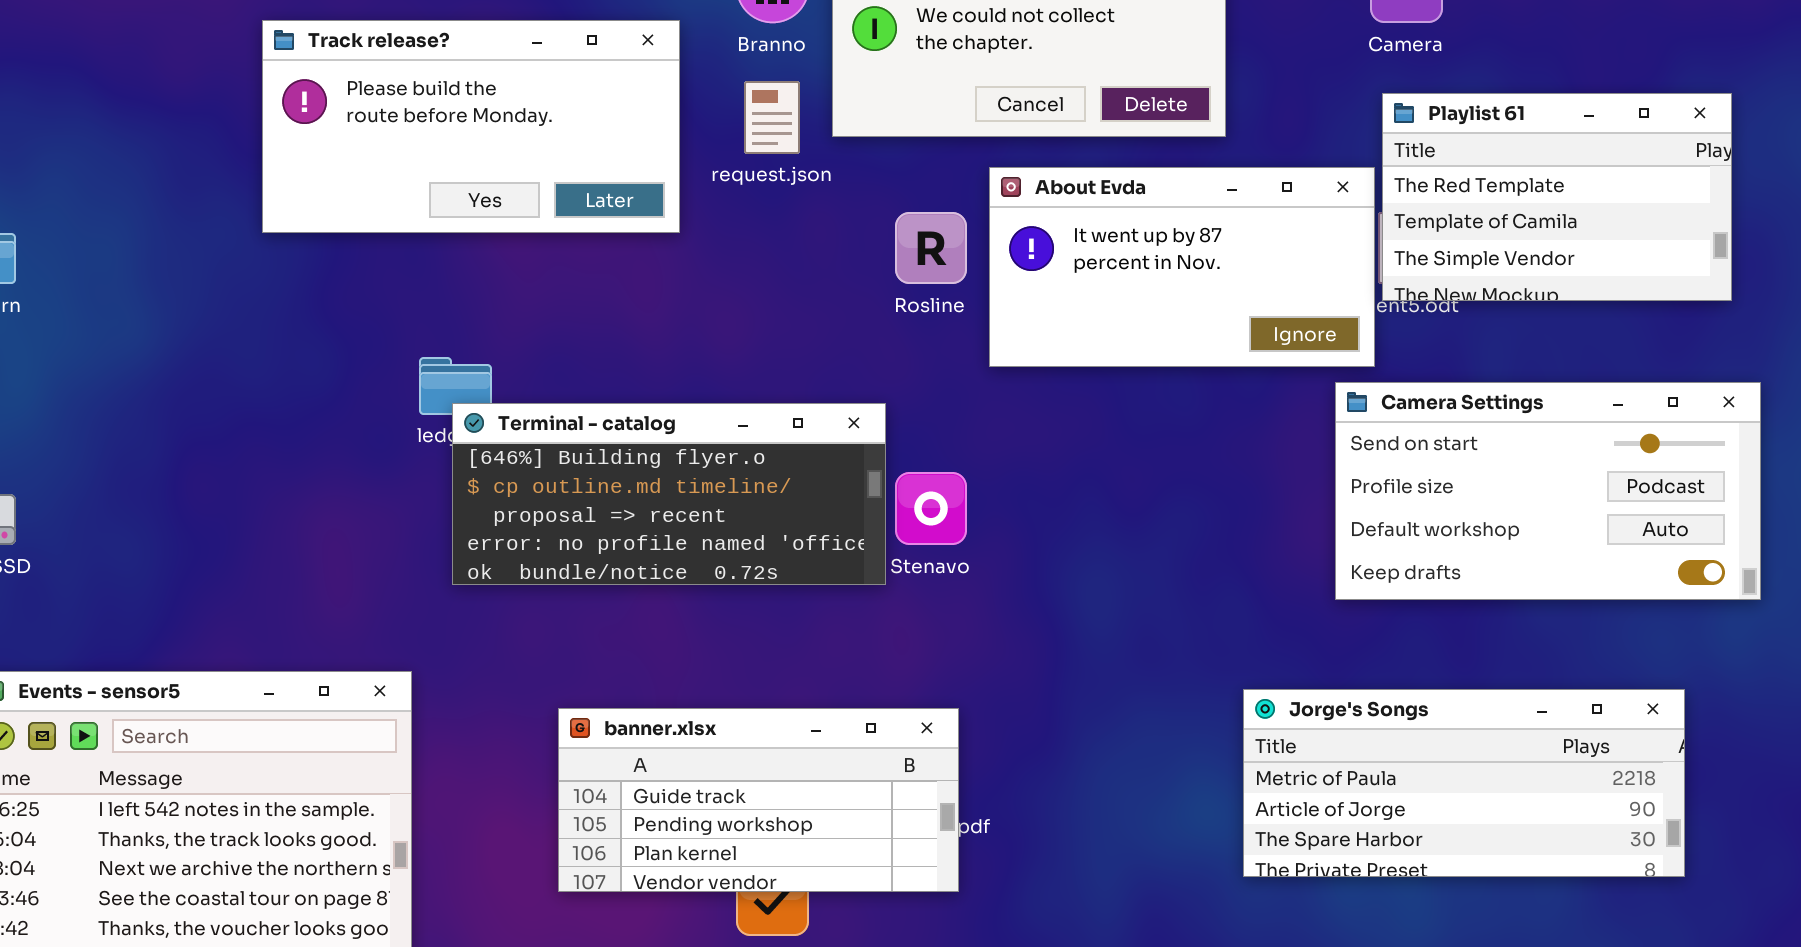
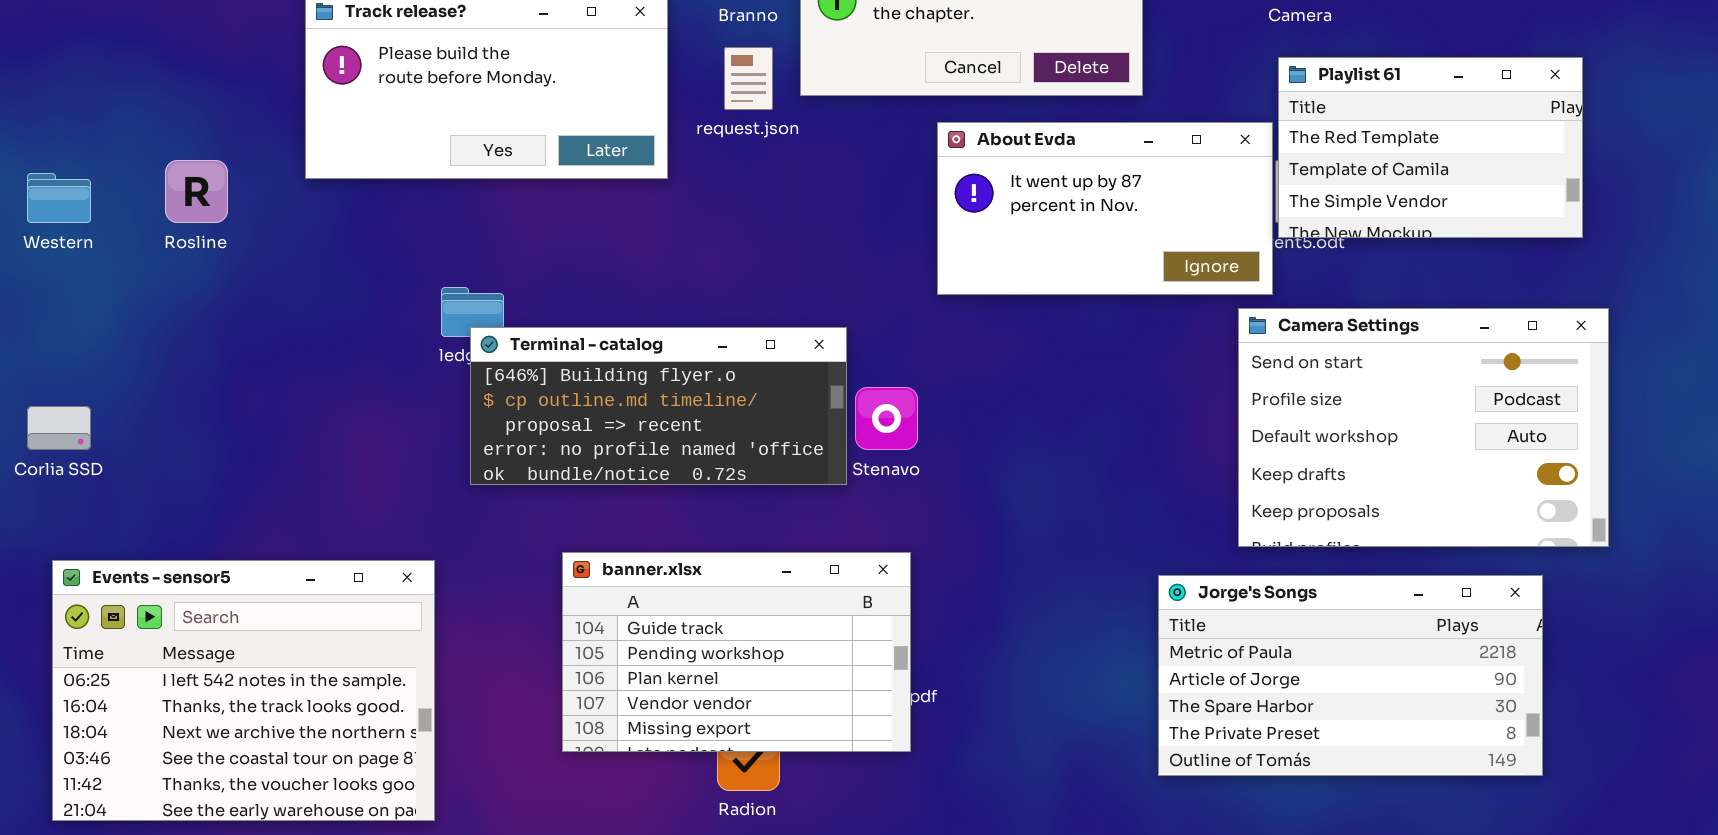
Rosline: [895,212,967,284] -> [165,160,228,223], moved
Camera Settings: [1335,382,1761,600] -> [1238,308,1609,547], resized
Jorge's Songs: [1243,689,1685,877] -> [1158,575,1543,776], resized
banner.xlsx: [558,708,959,892] -> [562,552,911,752], resized

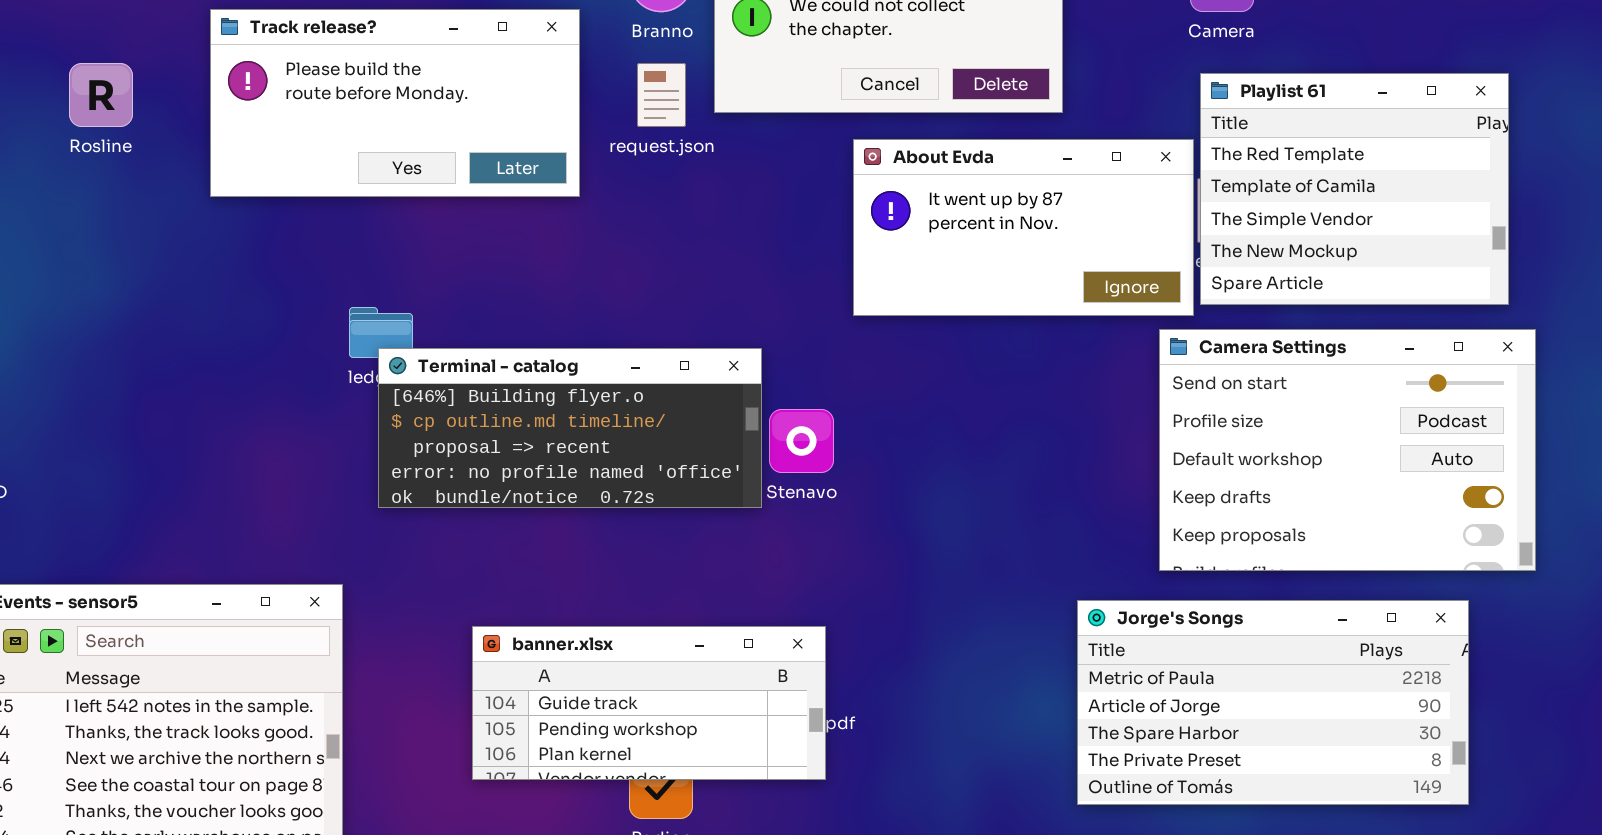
Playlist 61: [1278,57,1583,238] -> [1200,73,1509,305], resized
Rosline: [165,160,228,223] -> [69,63,133,127], moved
banner.xlsx: [562,552,911,752] -> [472,626,826,780], resized

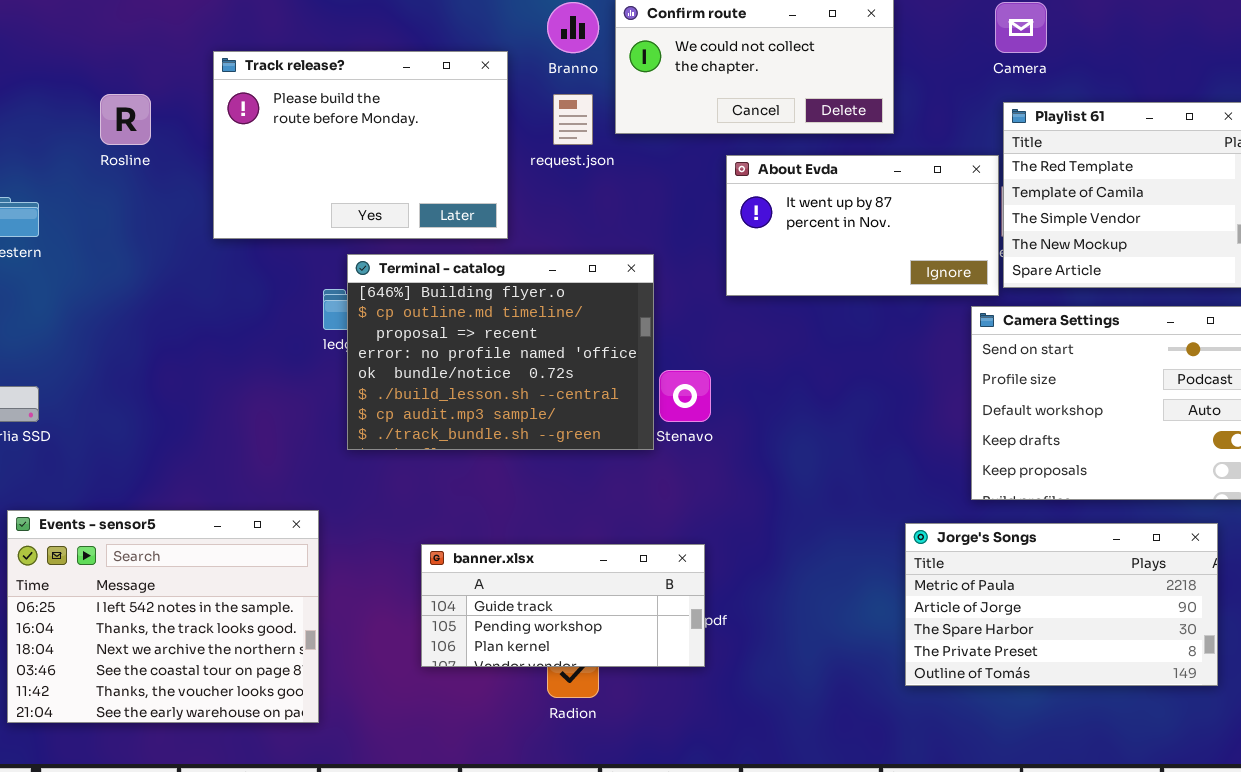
Track release?: [210,9,580,197] -> [213,51,508,239], resized
Terminal - catalog: [378,348,762,508] -> [347,254,654,450], resized

